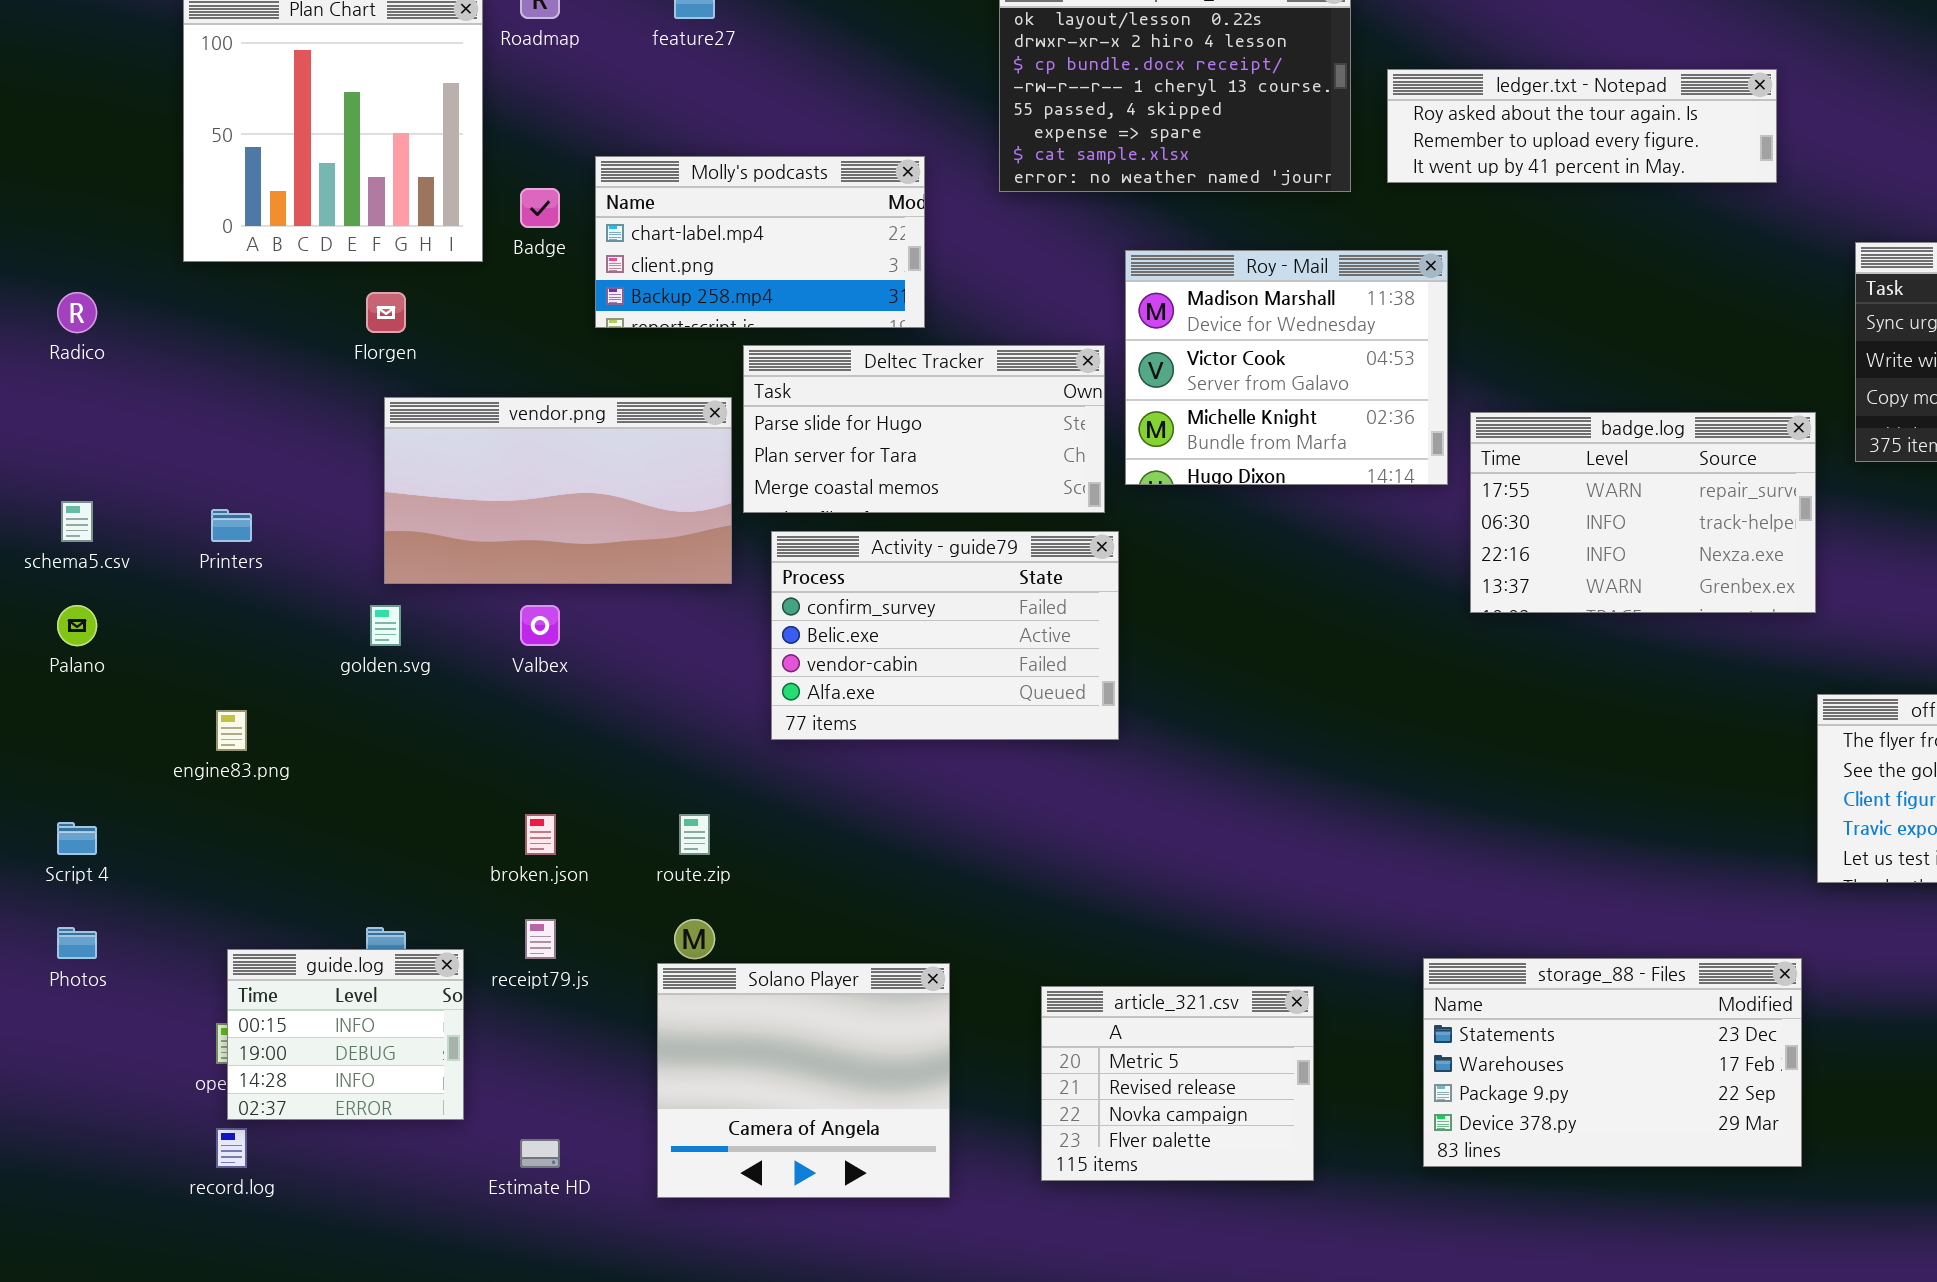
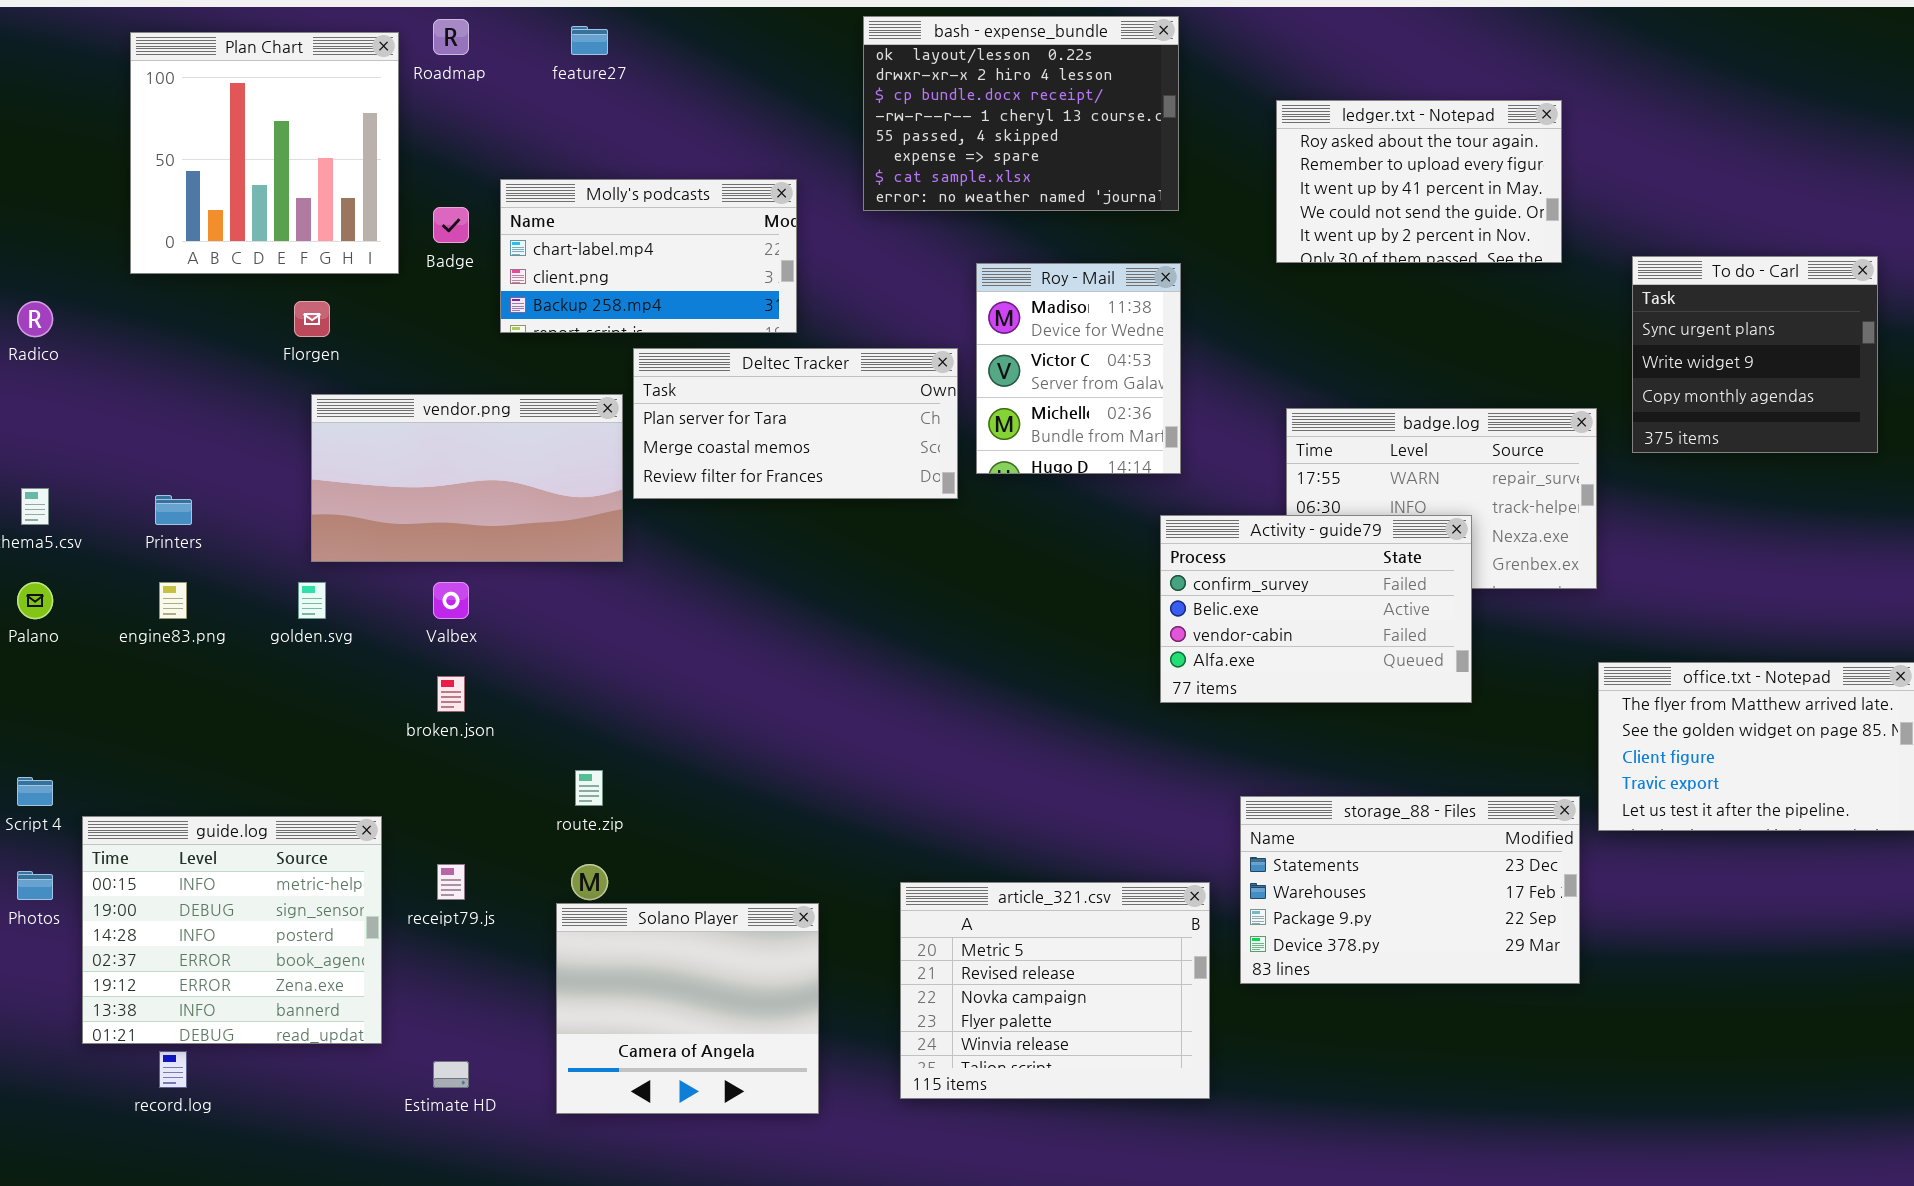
ledger.txt - Notepad: [1387,69,1777,183] -> [1276,100,1562,263], resized
Roy - Mail: [1125,250,1448,485] -> [976,263,1181,474], resized
Deltec Tracker: [743,345,1105,513] -> [633,348,958,499], scrolled down 1 row
Activity - guide79: [771,531,1119,740] -> [1160,515,1472,703], moved
engine83.png: [216,710,247,751] -> [159,582,187,619], moved
broken.json: [525,814,556,855] -> [437,676,465,712], moved
guide.log: [227,949,464,1120] -> [82,816,382,1044], resized
storage_88 - Files: [1423,958,1802,1167] -> [1240,796,1580,984], moved
article_321.csv: [1041,986,1314,1181] -> [900,882,1210,1099], resized

